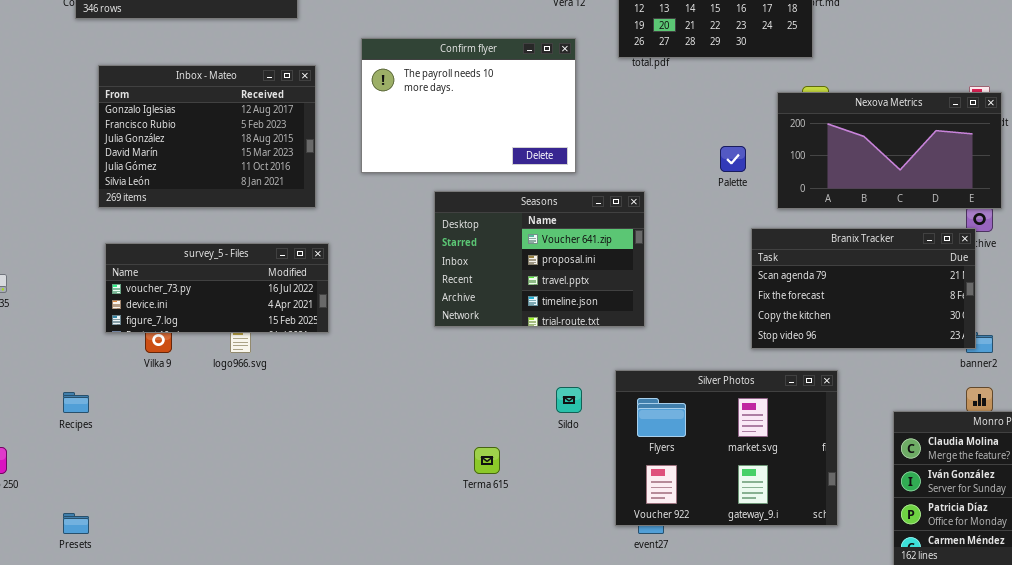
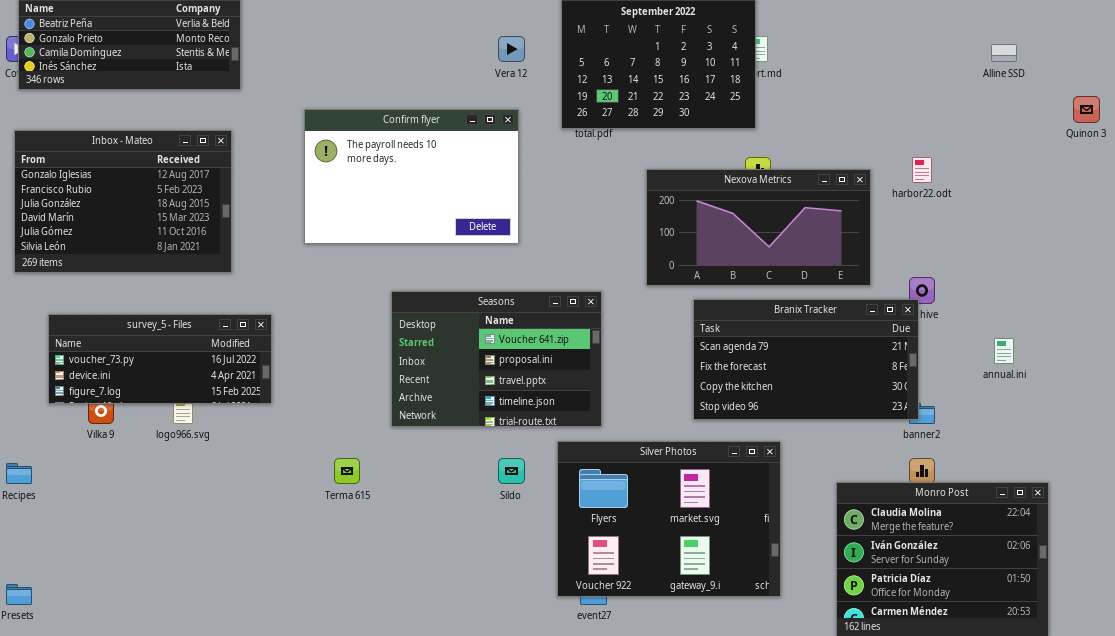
Inbox - Mateo: [98,65,316,208] -> [14,130,232,273], moved
Nexova Metrics: [777,92,1002,209] -> [646,169,871,286], moved
Seasons: [434,191,645,327] -> [391,291,602,427], moved
Terma 615: [474,447,500,474] -> [334,458,360,484], moved

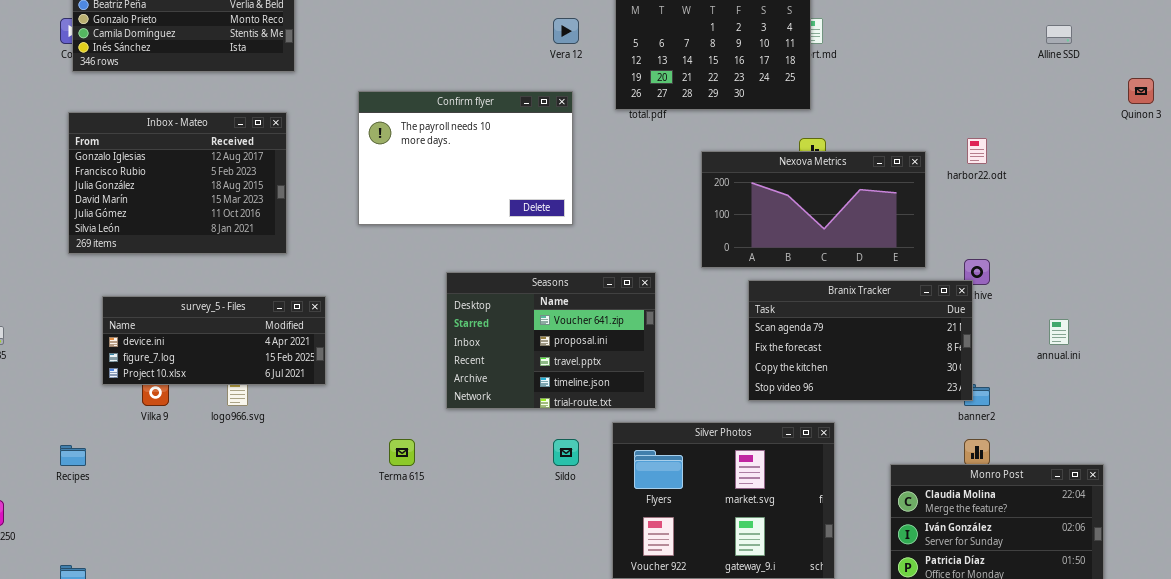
survey_5 - Files: [48,314,272,404] -> [102,296,326,385], scrolled down 1 row

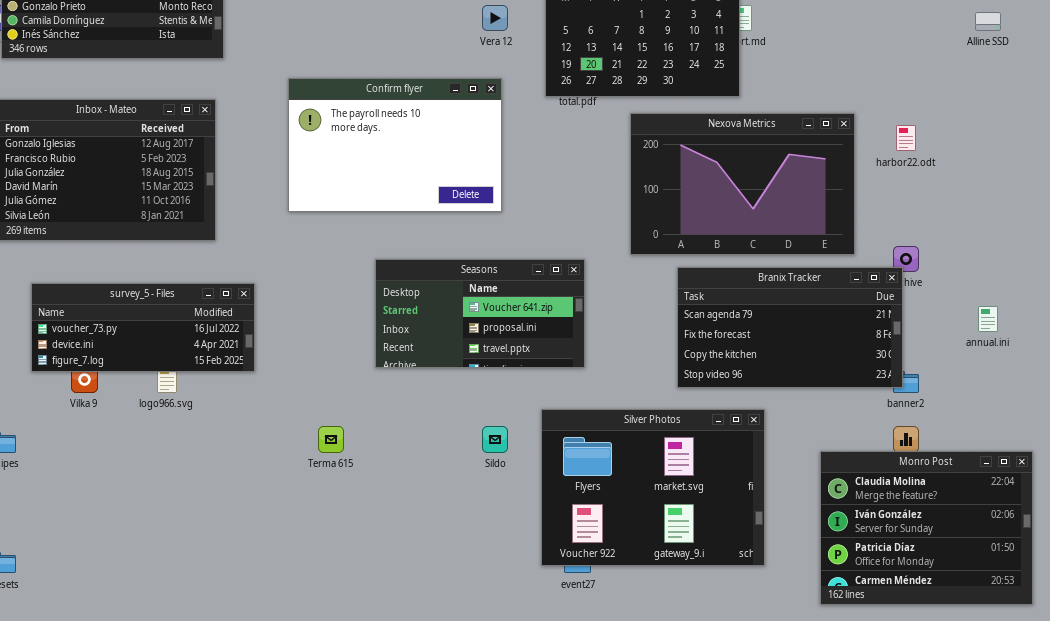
Nexova Metrics: [701,151,926,268] -> [630,113,855,255], resized
Seasons: [446,272,656,409] -> [375,259,585,368], resized
survey_5 - Files: [102,296,326,385] -> [31,283,255,372], scrolled up 1 row

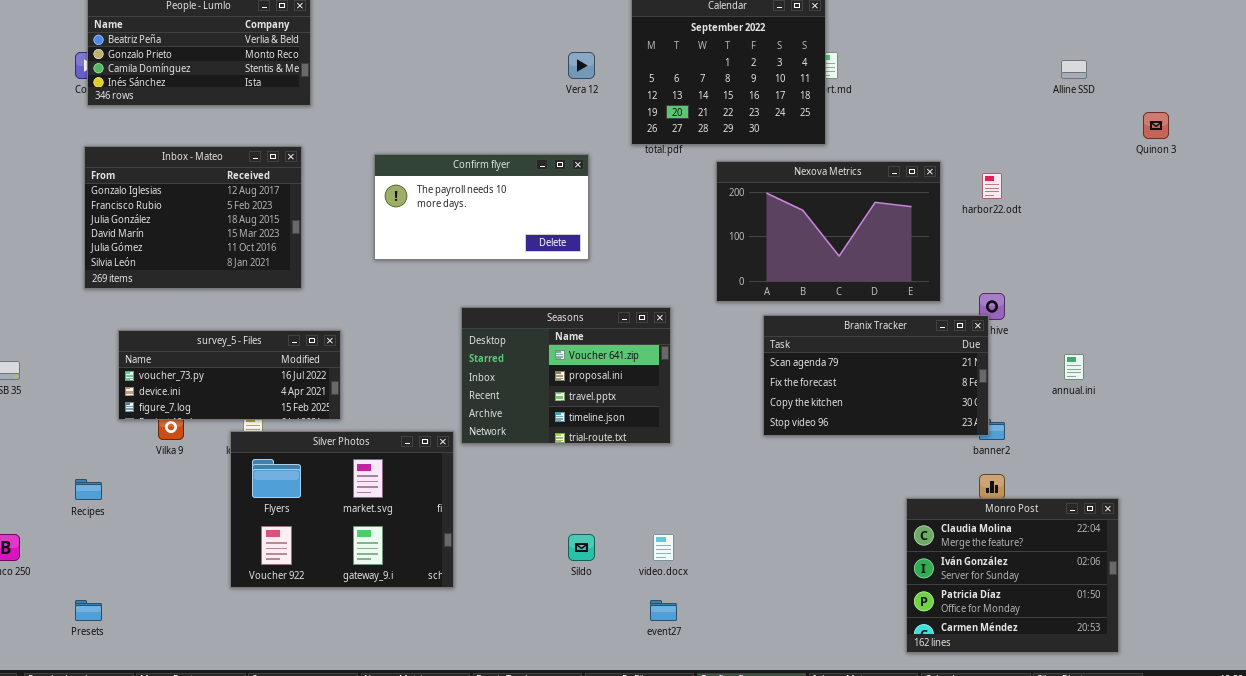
Confirm flyer: [288,78,502,212] -> [374,154,589,260], resized
Seasons: [375,259,585,368] -> [461,307,671,444], resized
Silver Photos: [541,409,765,566] -> [230,431,454,588], moved
Sildo: [482,426,508,453] -> [568,534,595,561], moved

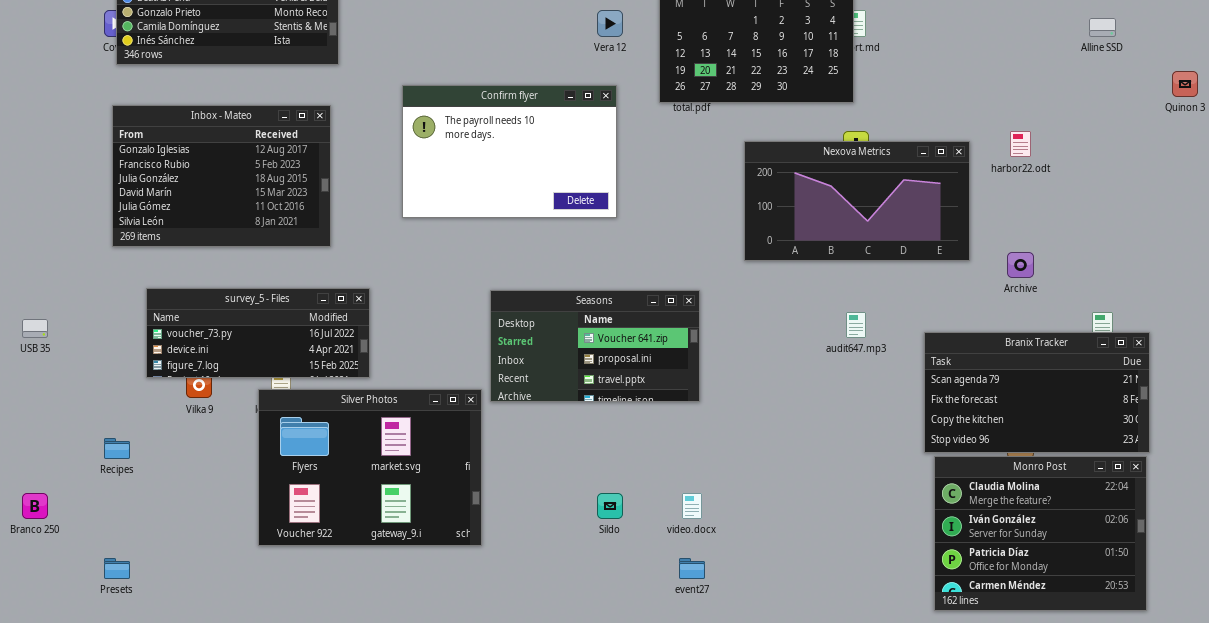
Confirm flyer: [374,154,589,260] -> [402,85,617,218], resized
Nexova Metrics: [716,161,941,302] -> [744,141,970,261], resized
Seasons: [461,307,671,444] -> [490,290,700,402], resized
Branix Tracker: [763,315,989,436] -> [924,332,1150,453], moved

